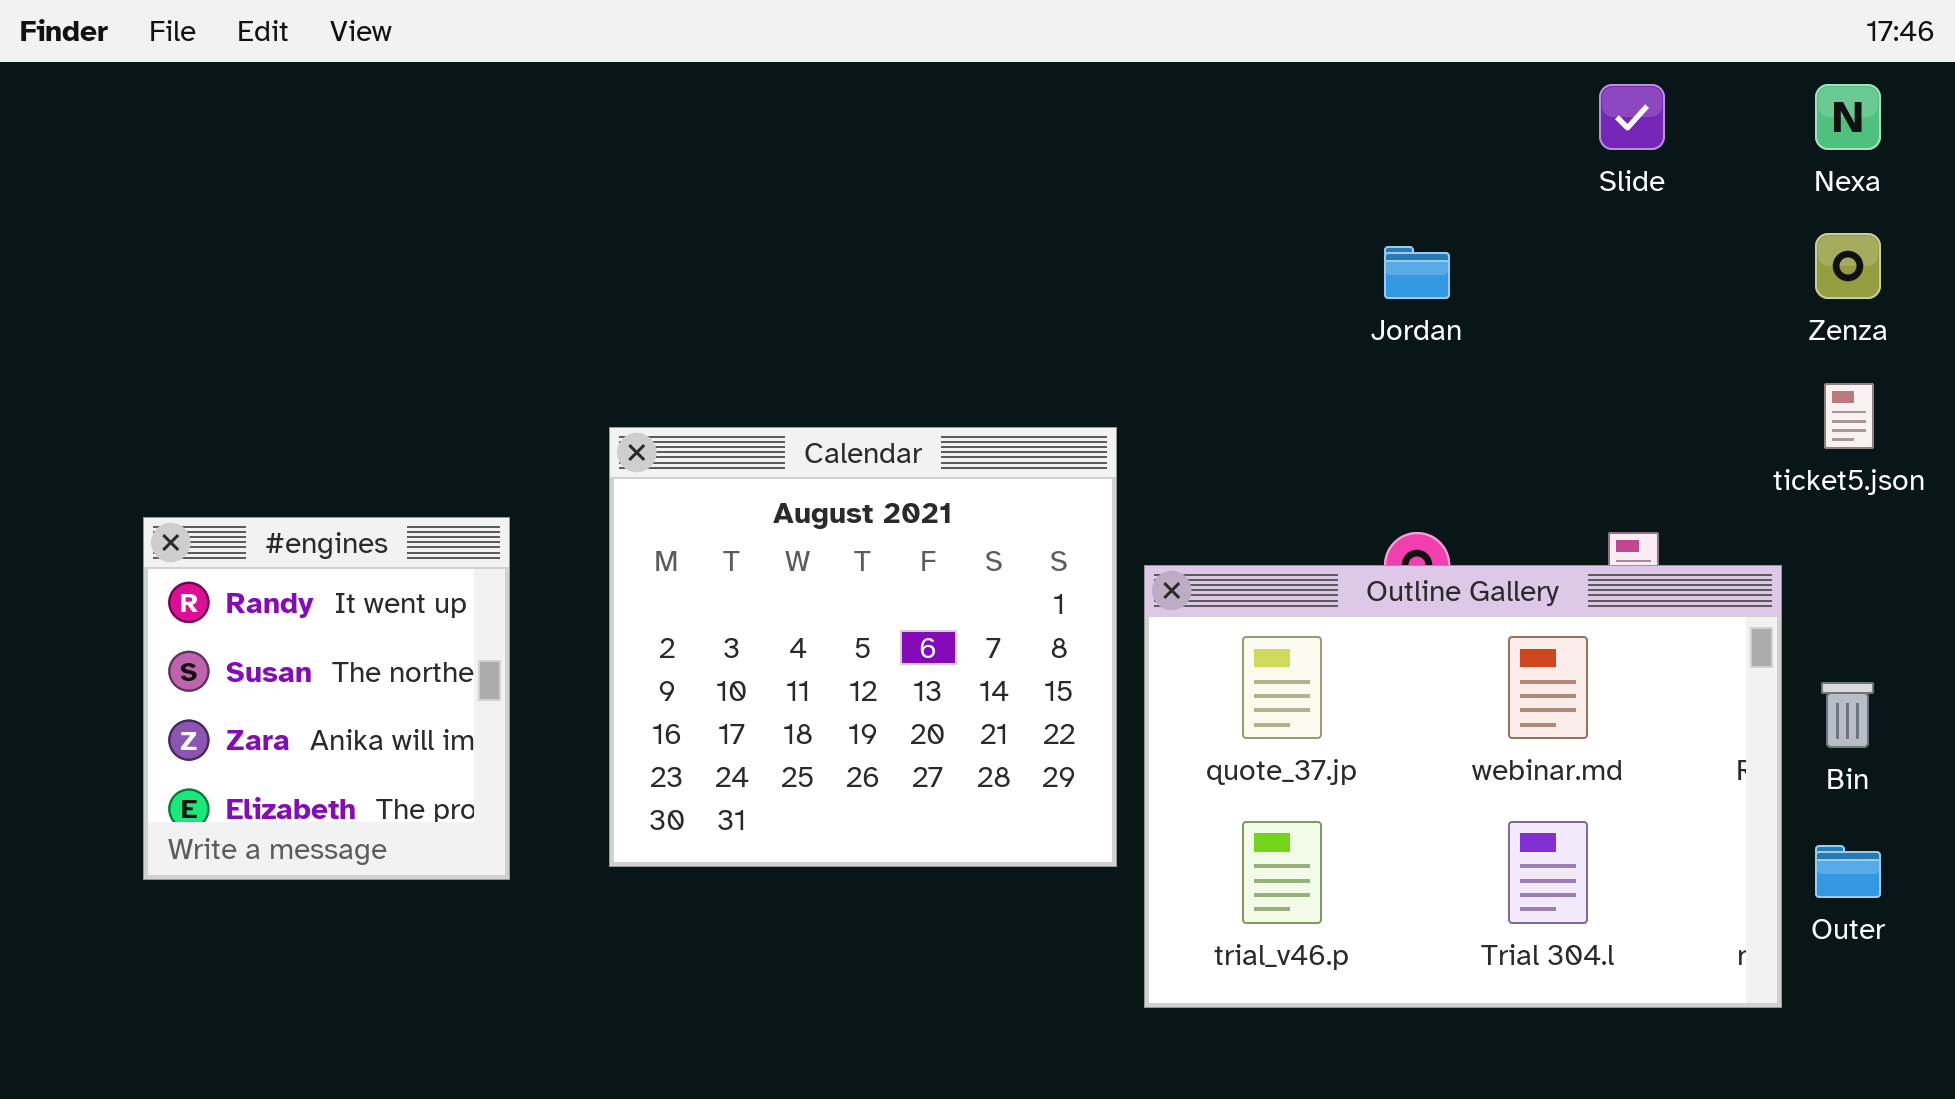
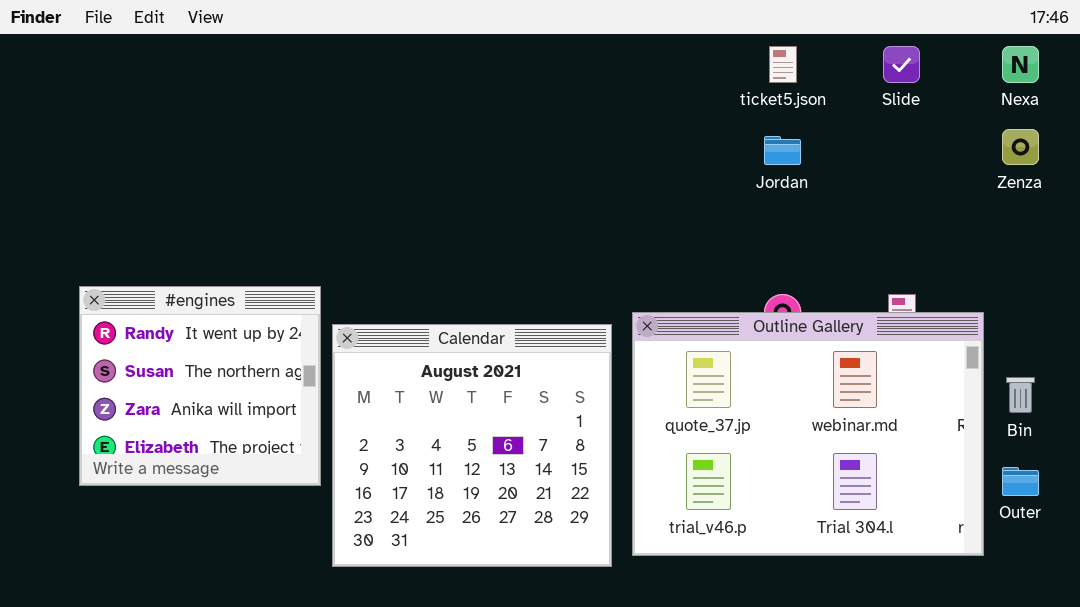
ticket5.json: [1824,383,1874,449] -> [769,46,797,83], moved
Calendar: [609,427,1117,867] -> [332,324,612,567], moved
#engines: [143,517,510,880] -> [79,286,321,486], resized

